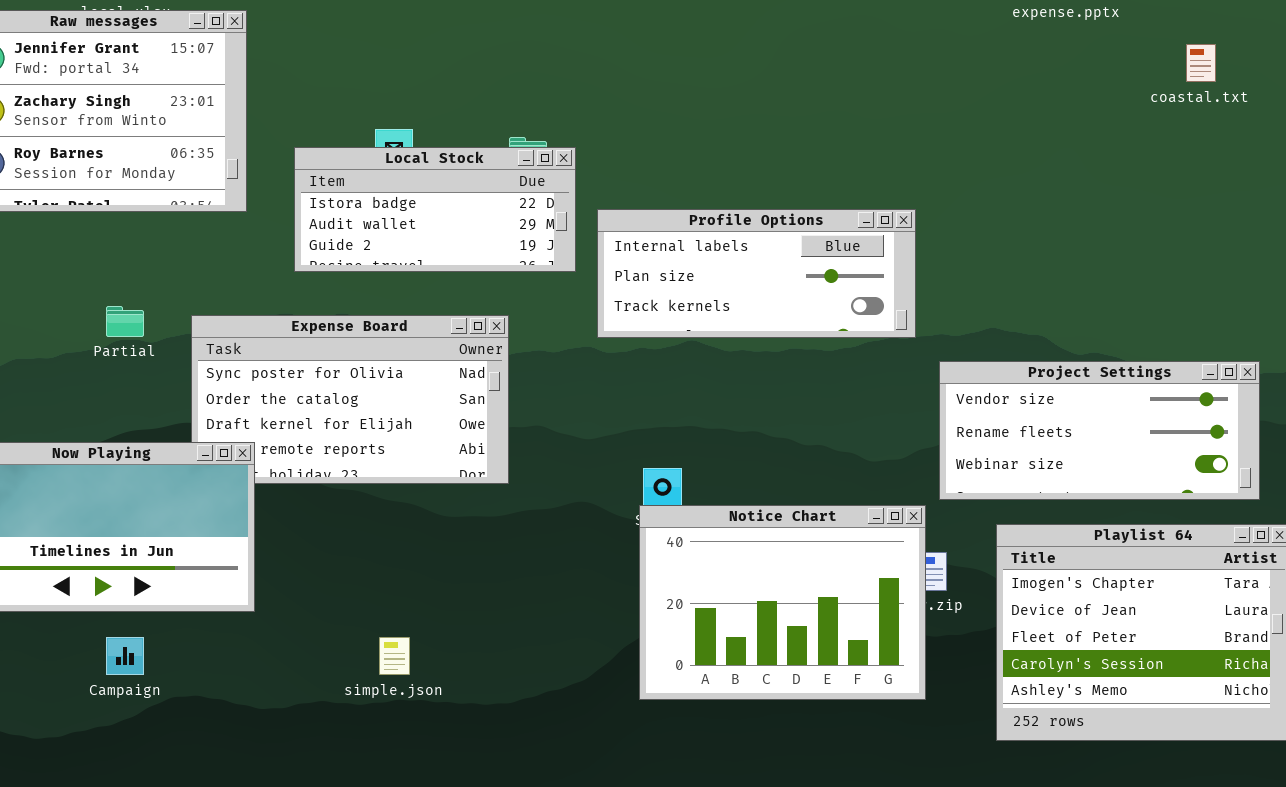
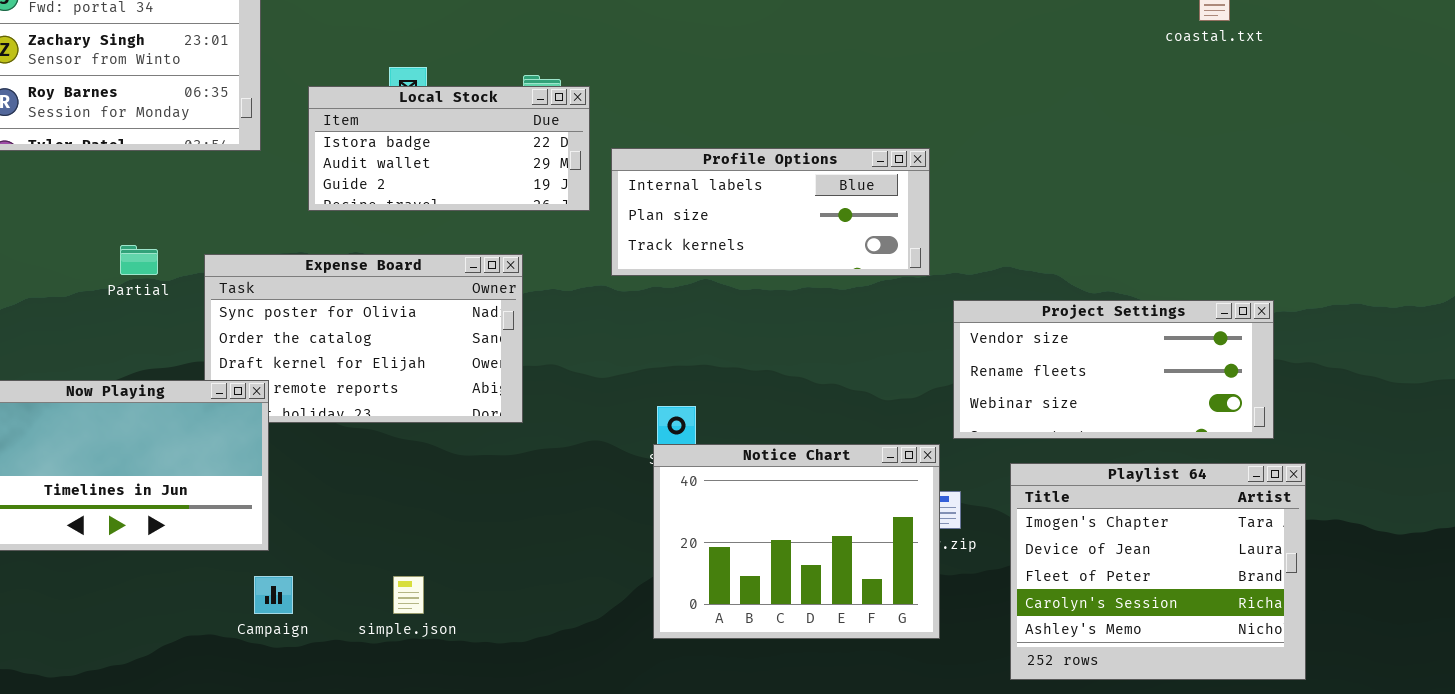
Campaign: [106,637,144,675] -> [254,576,293,614], moved

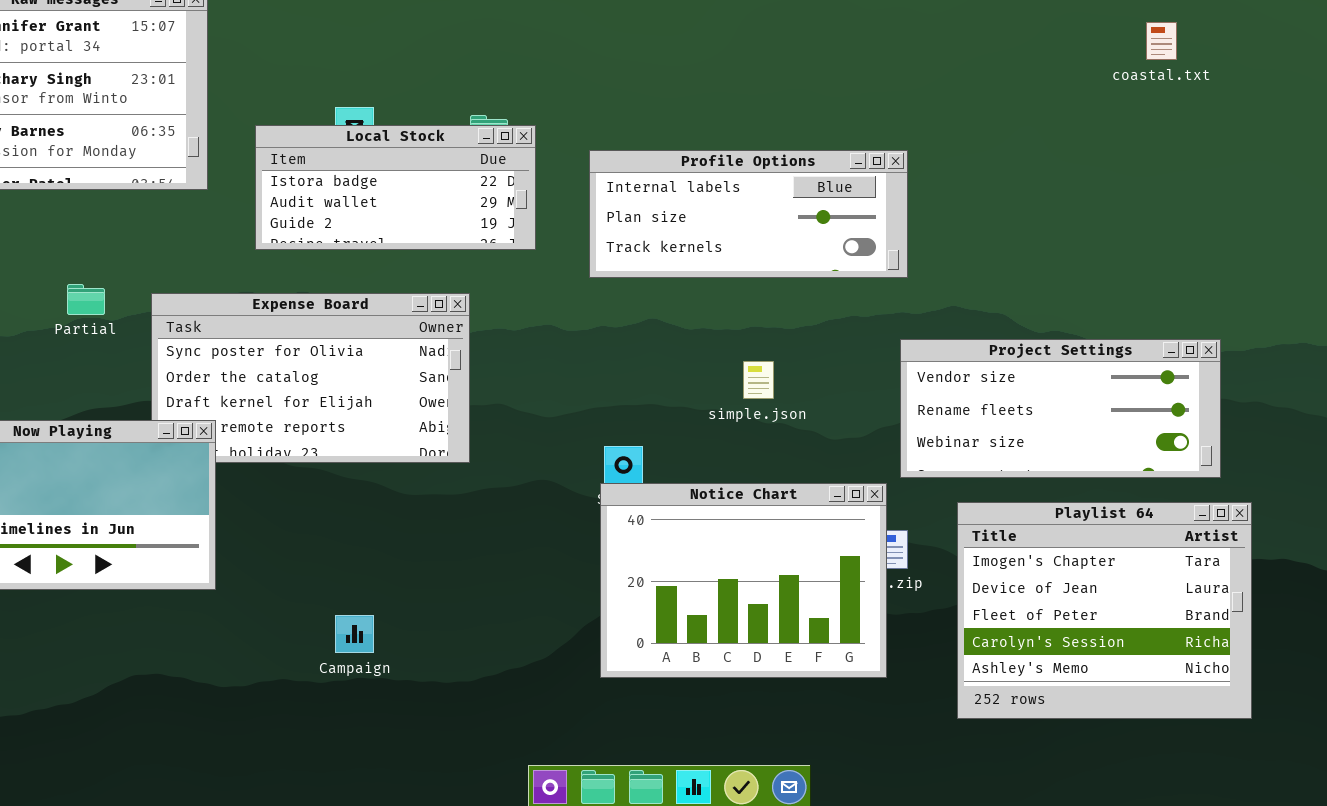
Profile Options: [611,148,930,276] -> [589,150,908,278], moved
Campaign: [254,576,293,614] -> [335,615,374,653], moved
simple.json: [393,576,424,614] -> [743,361,774,399], moved

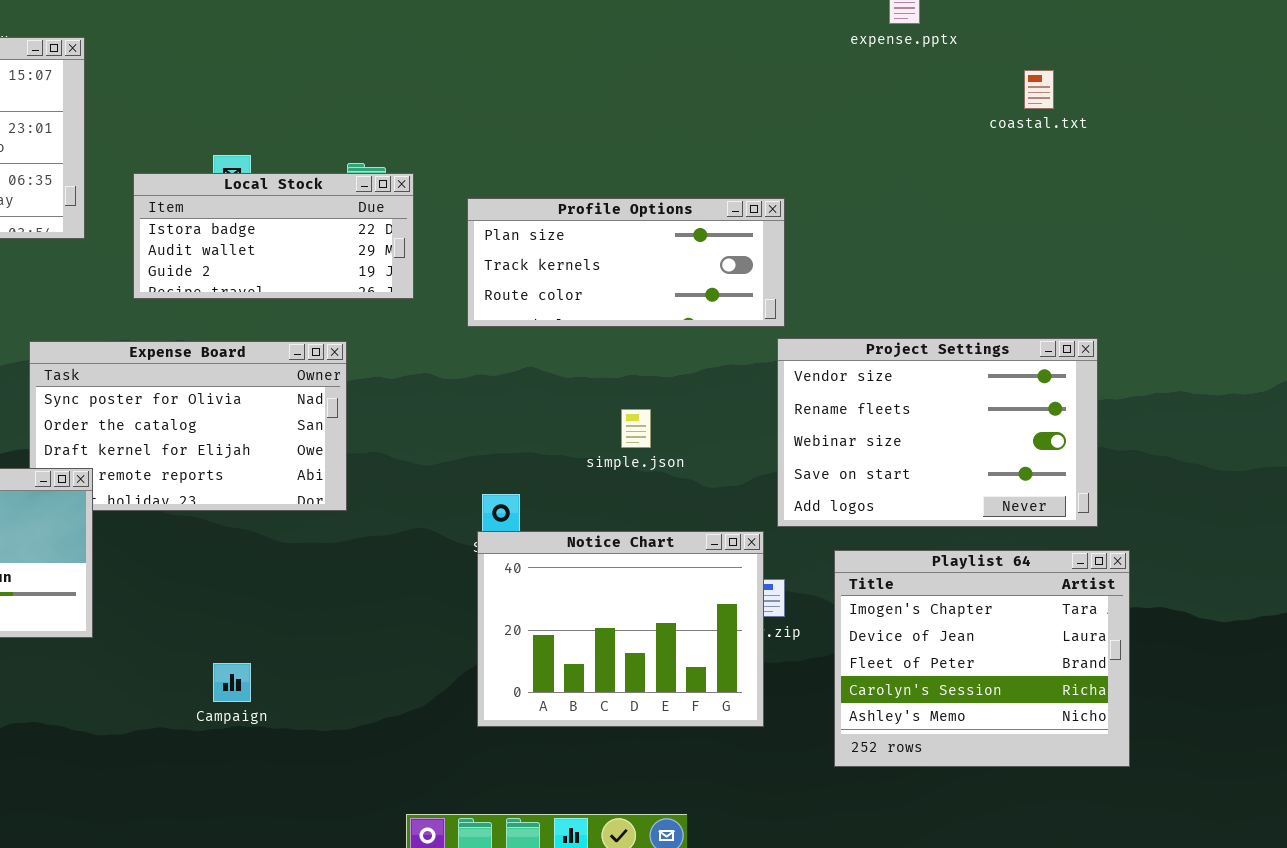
Profile Options: [589,150,908,278] -> [467,198,785,327], scrolled down 1 row
Project Settings: [900,339,1221,478] -> [777,338,1098,527], resized

